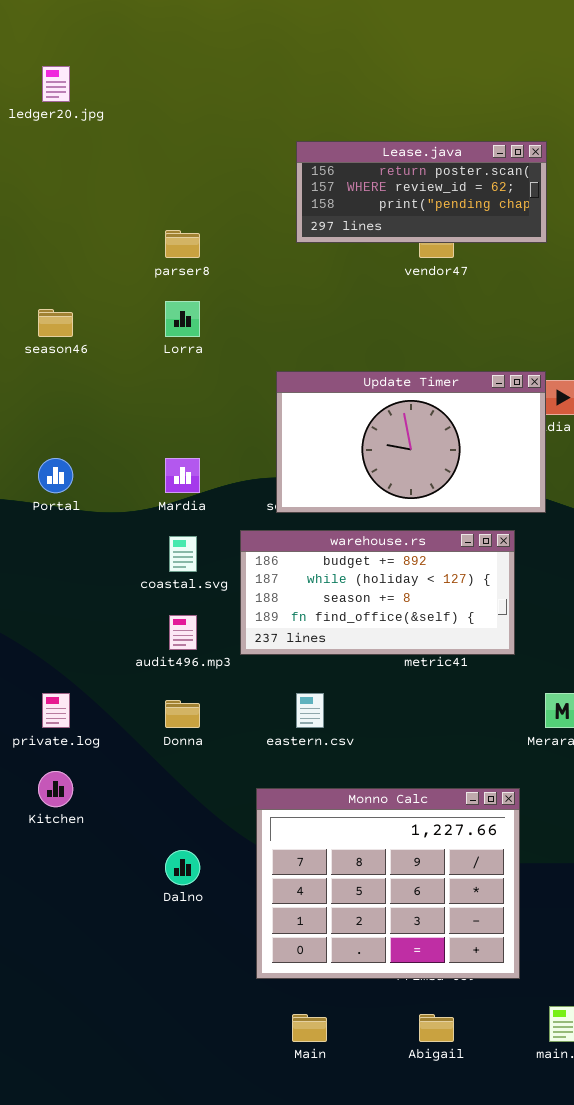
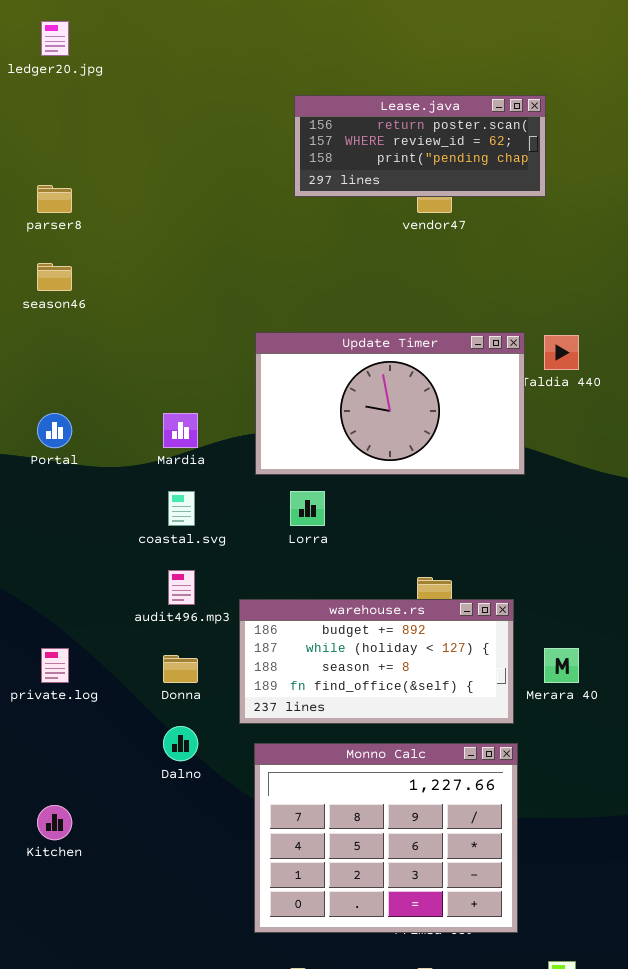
parser8: [165,230,200,258] -> [37,185,72,213], moved
Lorra: [165,301,200,337] -> [290,491,325,526], moved
Update Timer: [276,371,546,513] -> [255,332,525,475], moved
warehouse.rs: [240,530,515,655] -> [239,599,514,724], moved
Kitchen: [38,771,73,807] -> [37,805,72,840], moved
Dalno: [165,850,200,885] -> [163,726,198,761], moved

